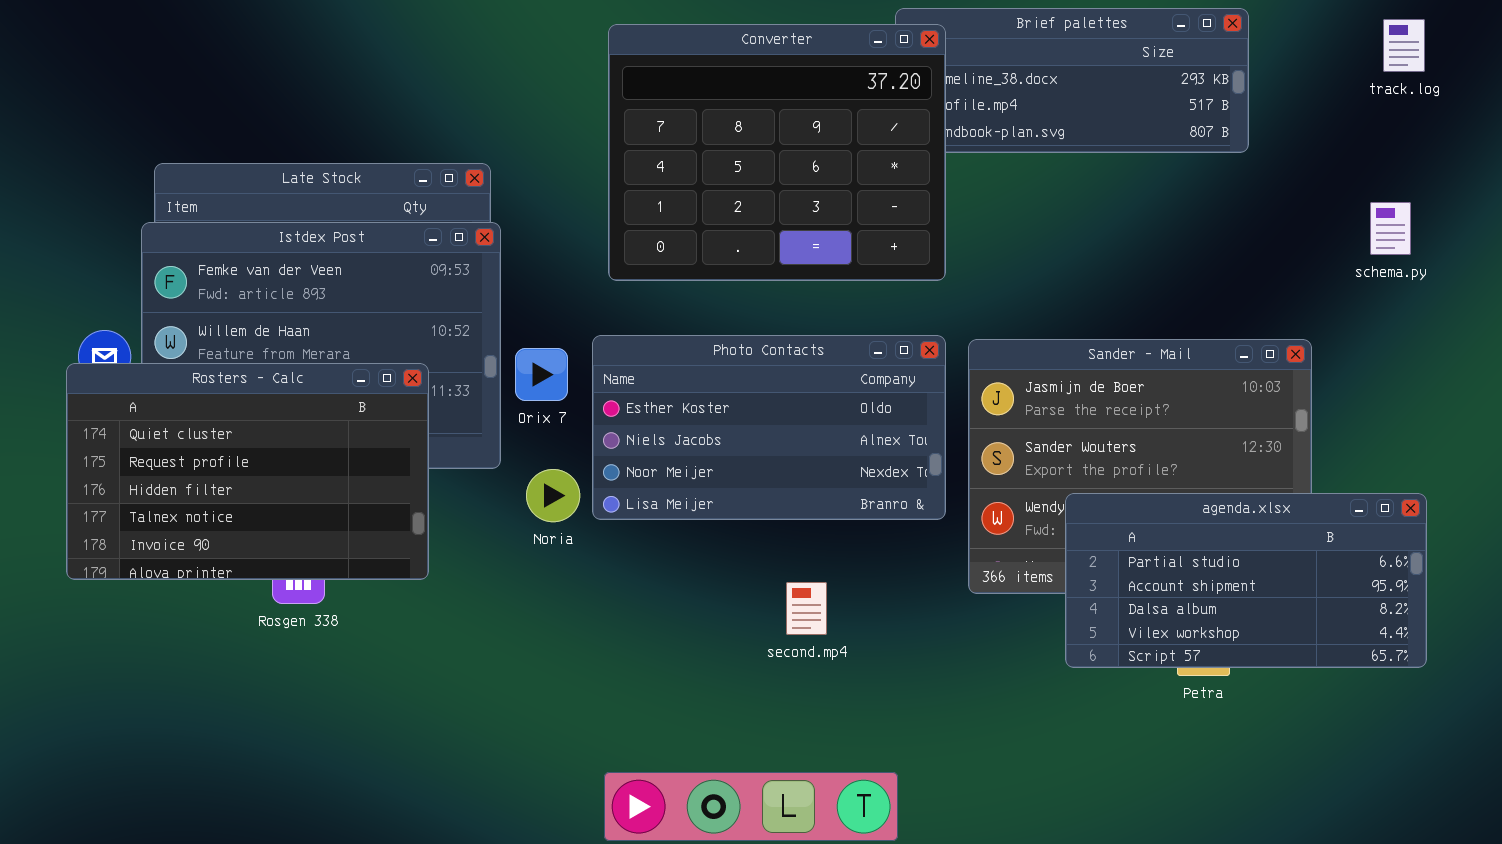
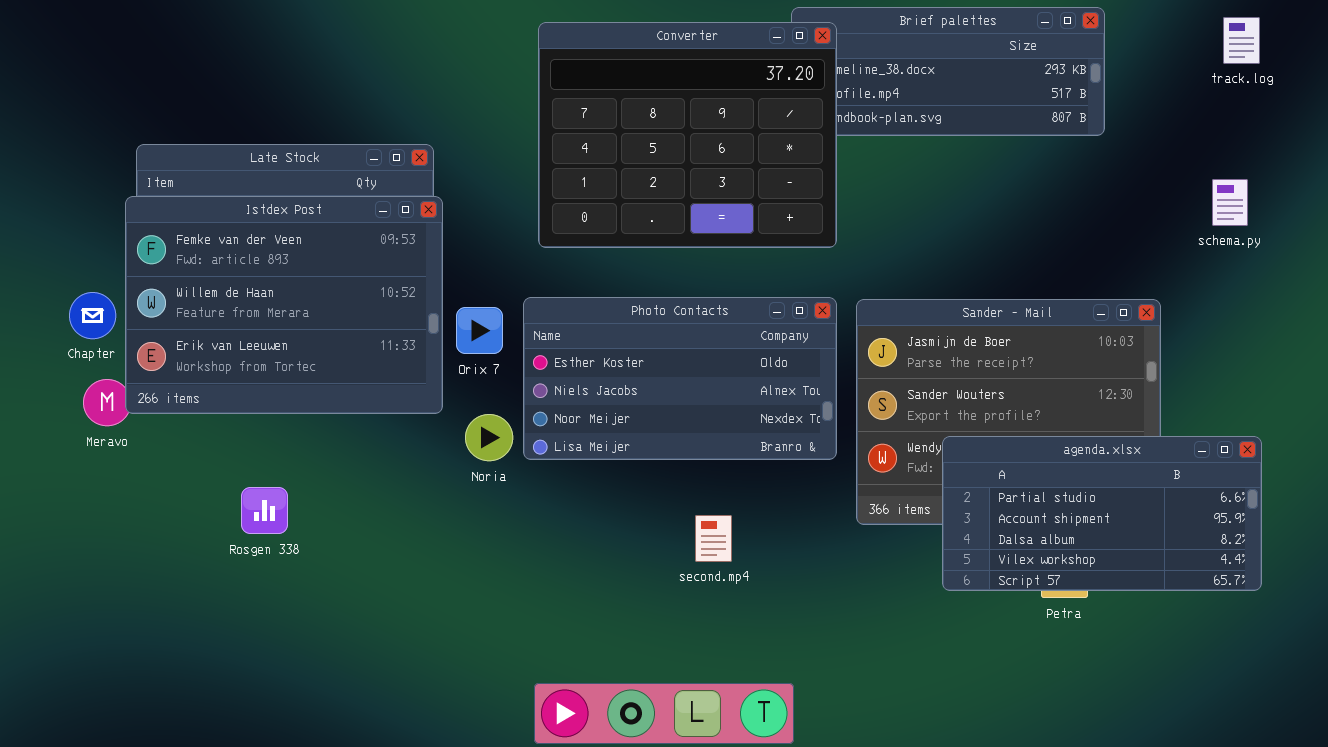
Rosters - Calc: [66,363,429,580] -> none, closed

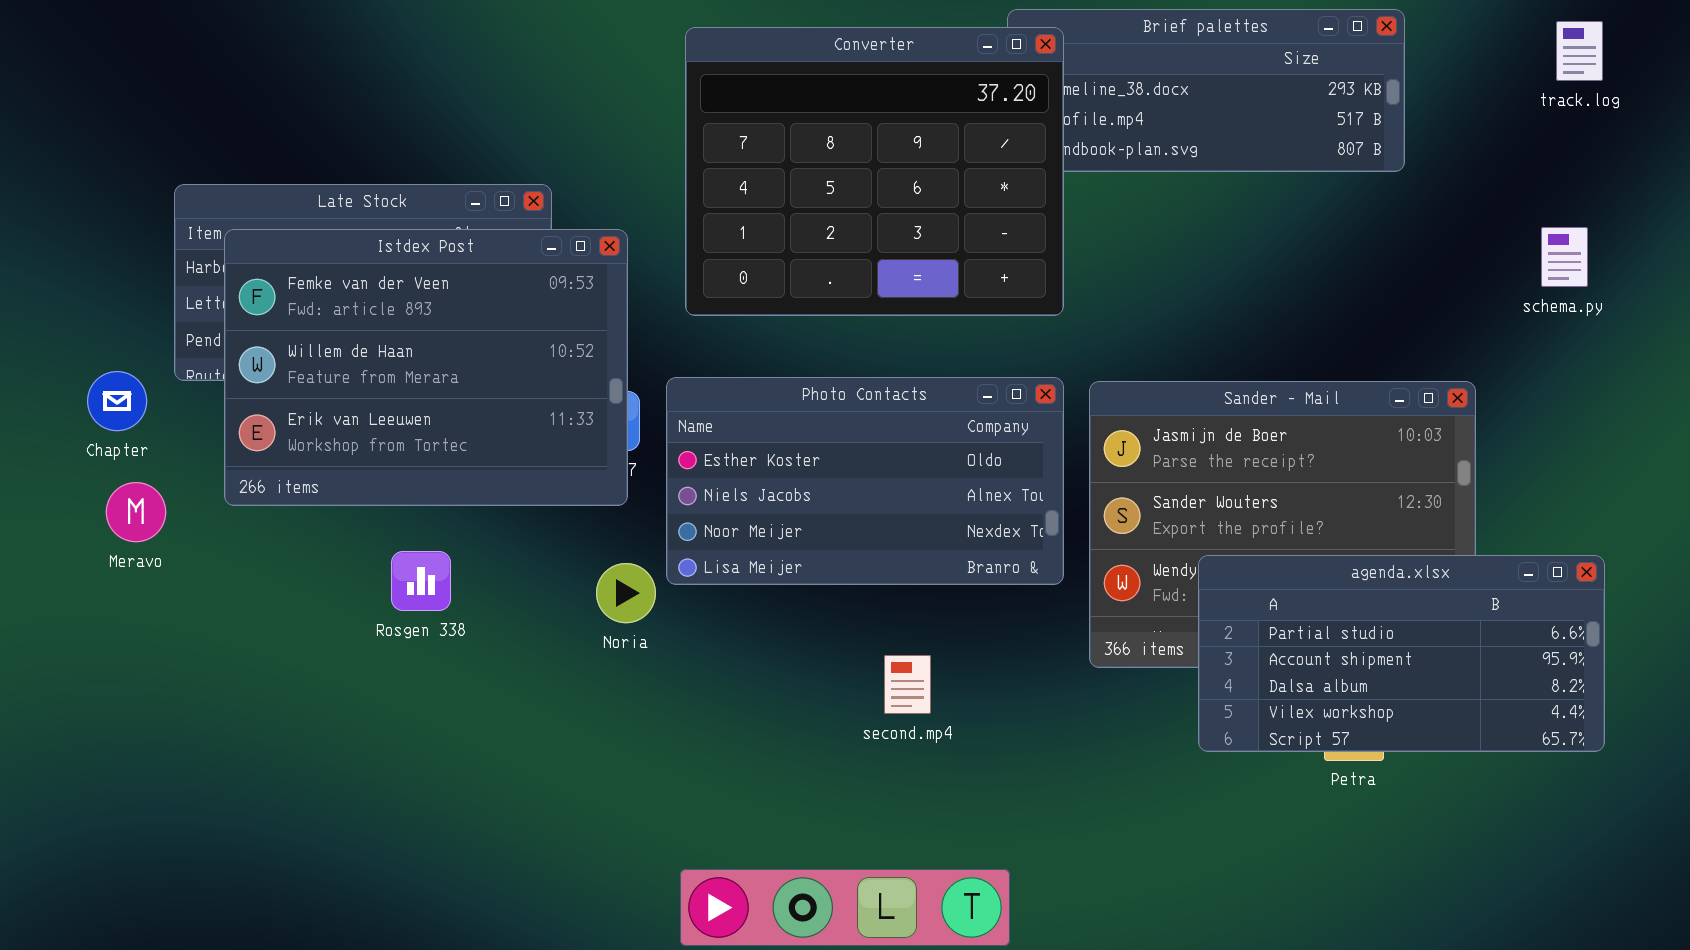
Istdex Post: [125,196,443,414] -> [224,229,628,506], moved
Noria: [465,414,513,461] -> [596,563,656,623], moved
Rosgen 338: [241,487,288,534] -> [391,551,451,611], moved

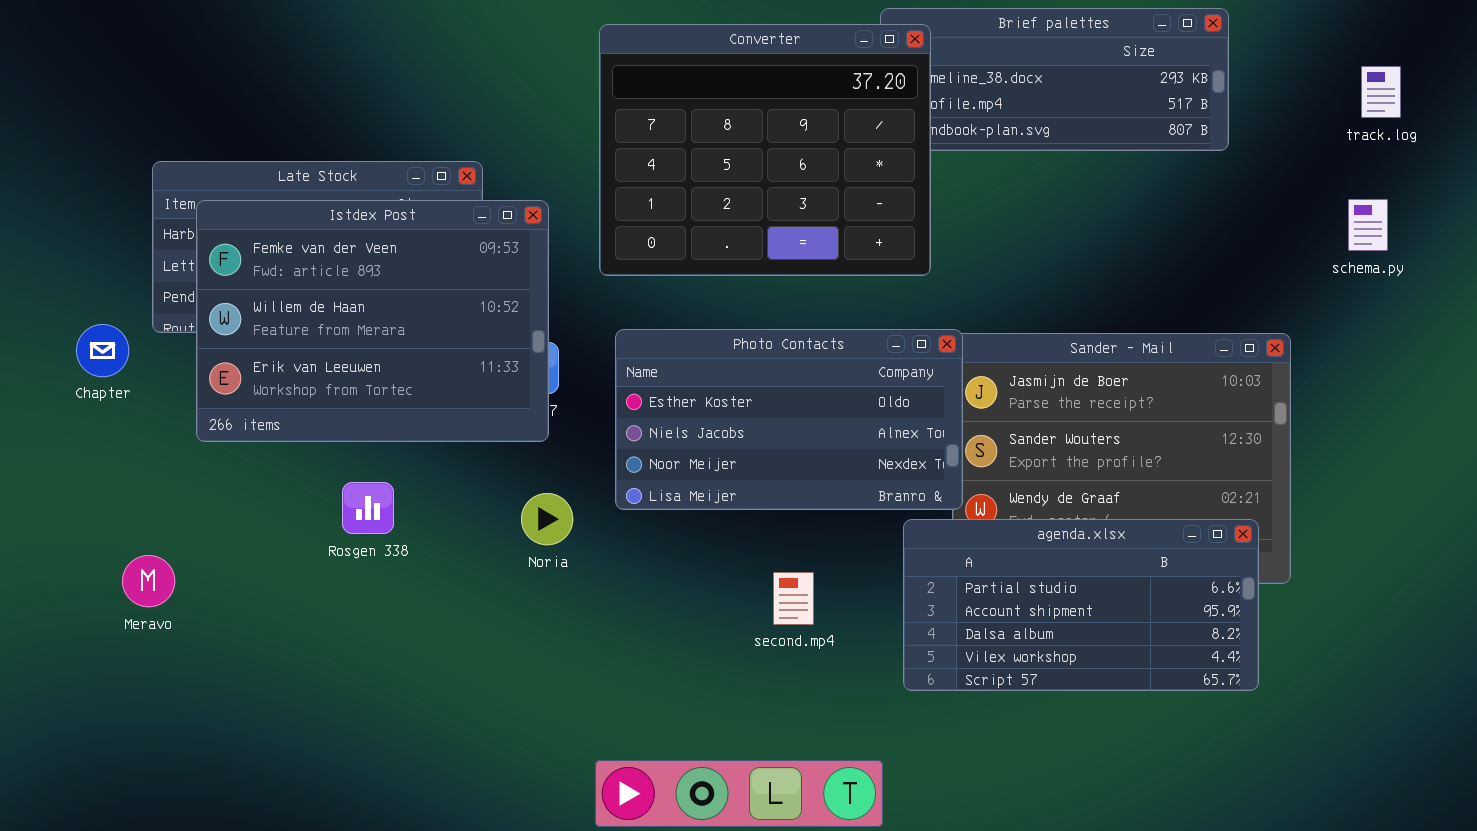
track.log: [1556,21,1603,81] -> [1361,66,1401,118], moved
Photo Contacts: [666,377,1064,585] -> [615,329,963,510], moved
Meravo: [106,482,166,542] -> [122,555,175,607], moved
agenda.xlsx: [1198,555,1605,752] -> [903,519,1259,691], moved

